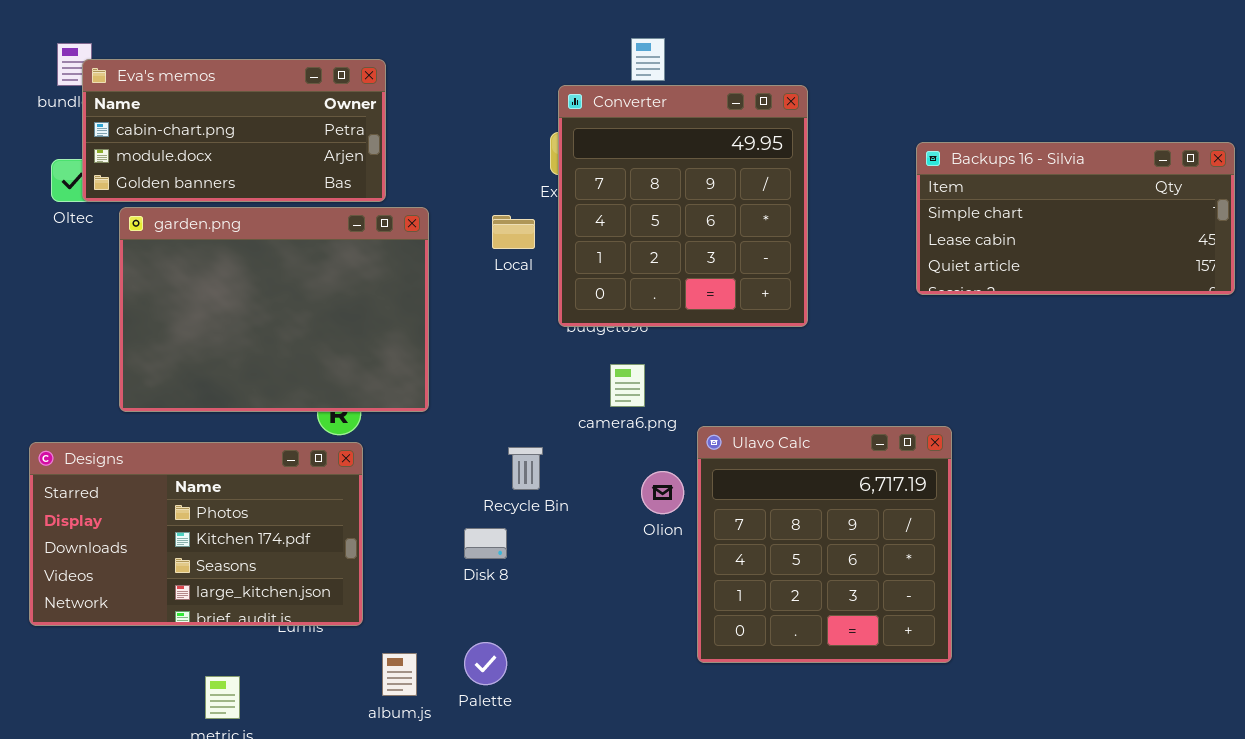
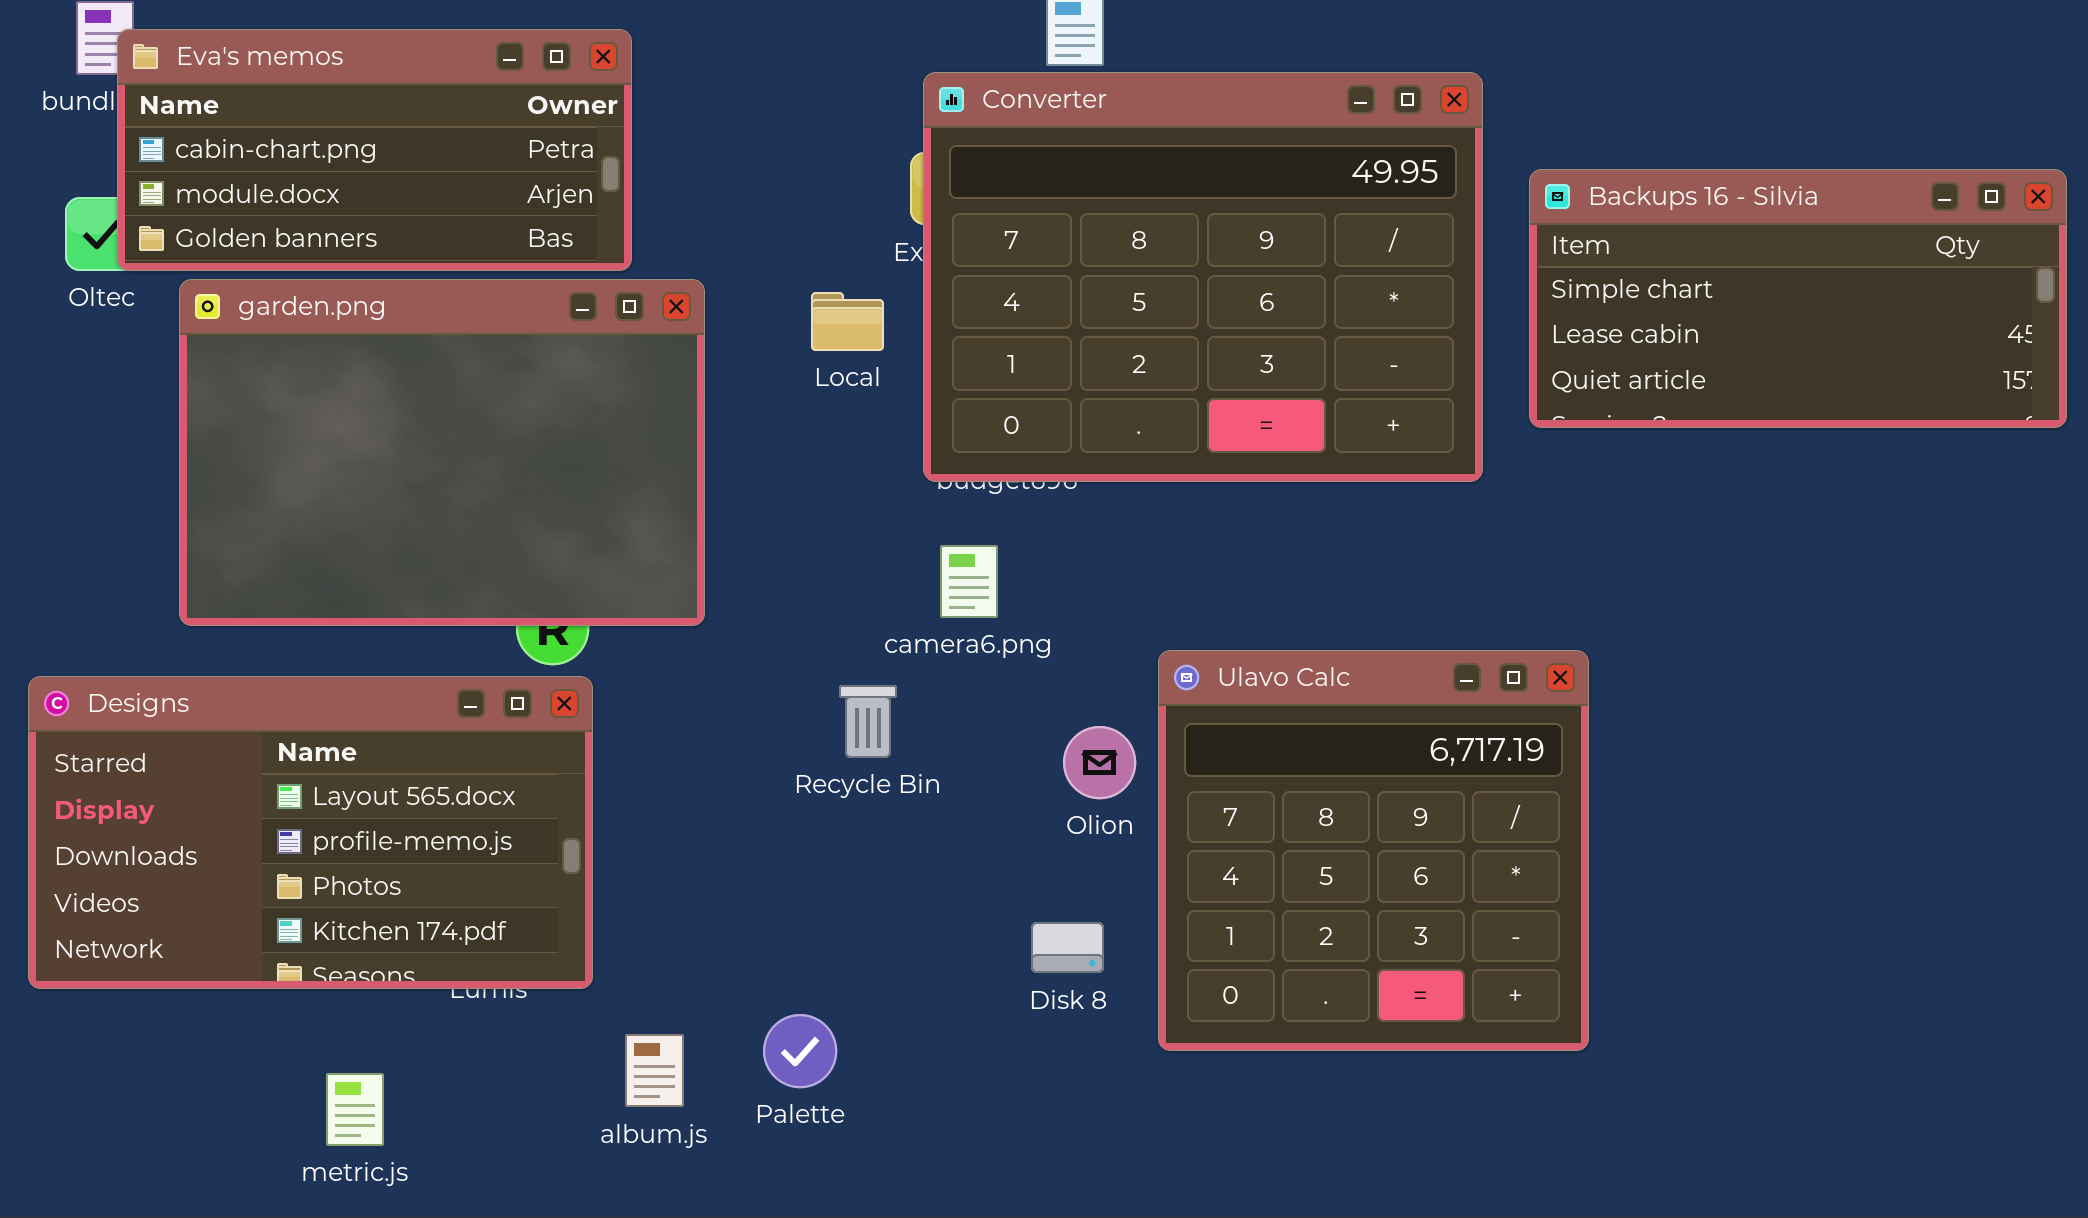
Converter: [558,85,808,327] -> [923,72,1483,482], resized
camera6.png: [610,364,645,407] -> [940,545,998,618], moved
Designs: [29,442,363,626] -> [28,676,593,989], scrolled up 2 rows
Disk 8: [464,528,507,559] -> [1031,922,1104,973], moved

